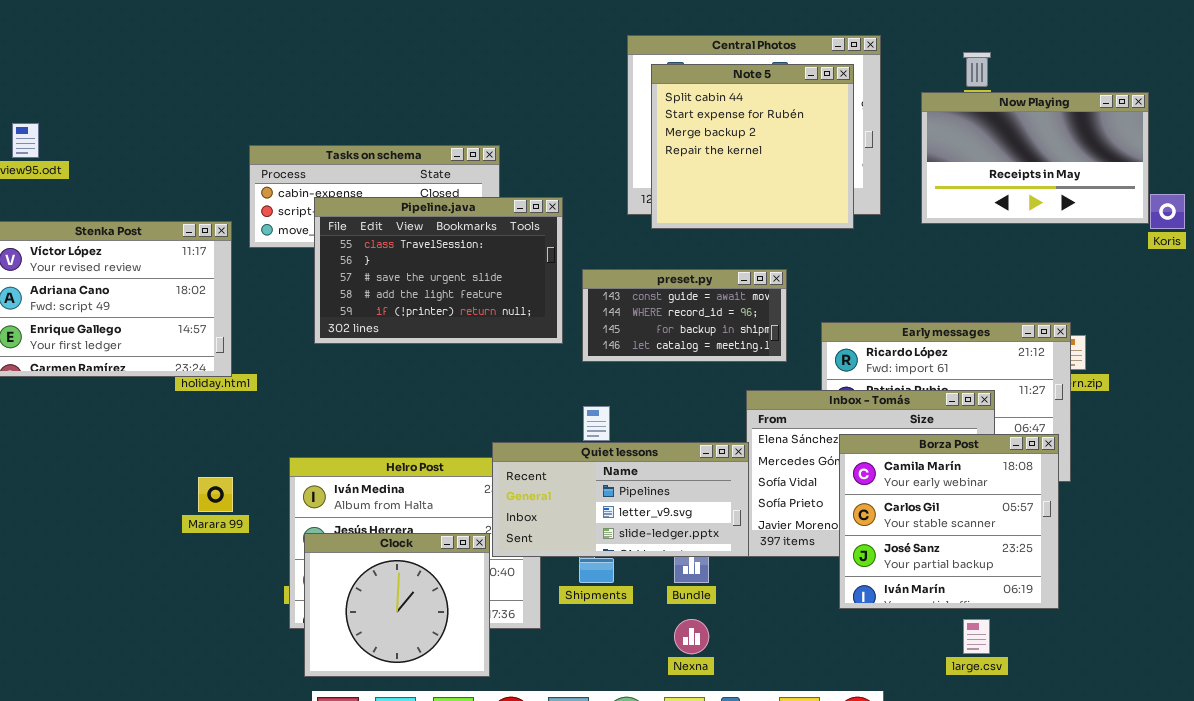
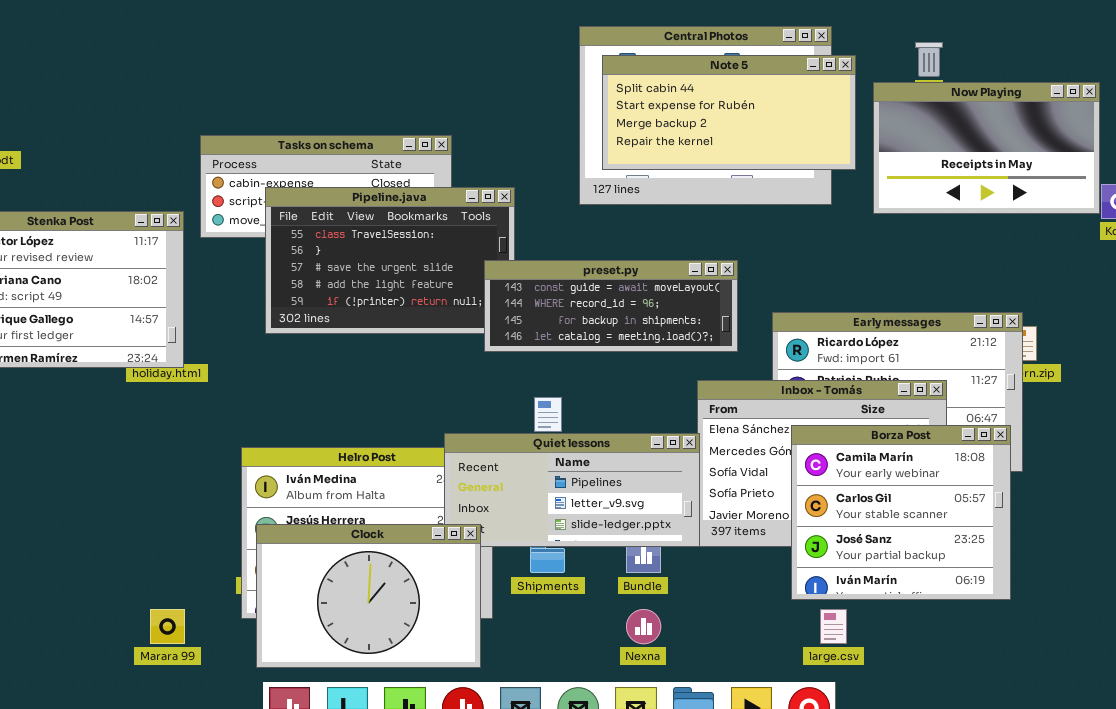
Note 5: [651,64,854,229] -> [602,55,856,170], resized
preset.py: [582,269,787,362] -> [484,260,738,352], resized
Marara 99: [198,477,233,512] -> [150,609,185,644], moved
Clock: [304,533,490,677] -> [256,524,481,668], resized
large.csv: [963,619,990,654] -> [820,609,847,644], moved

